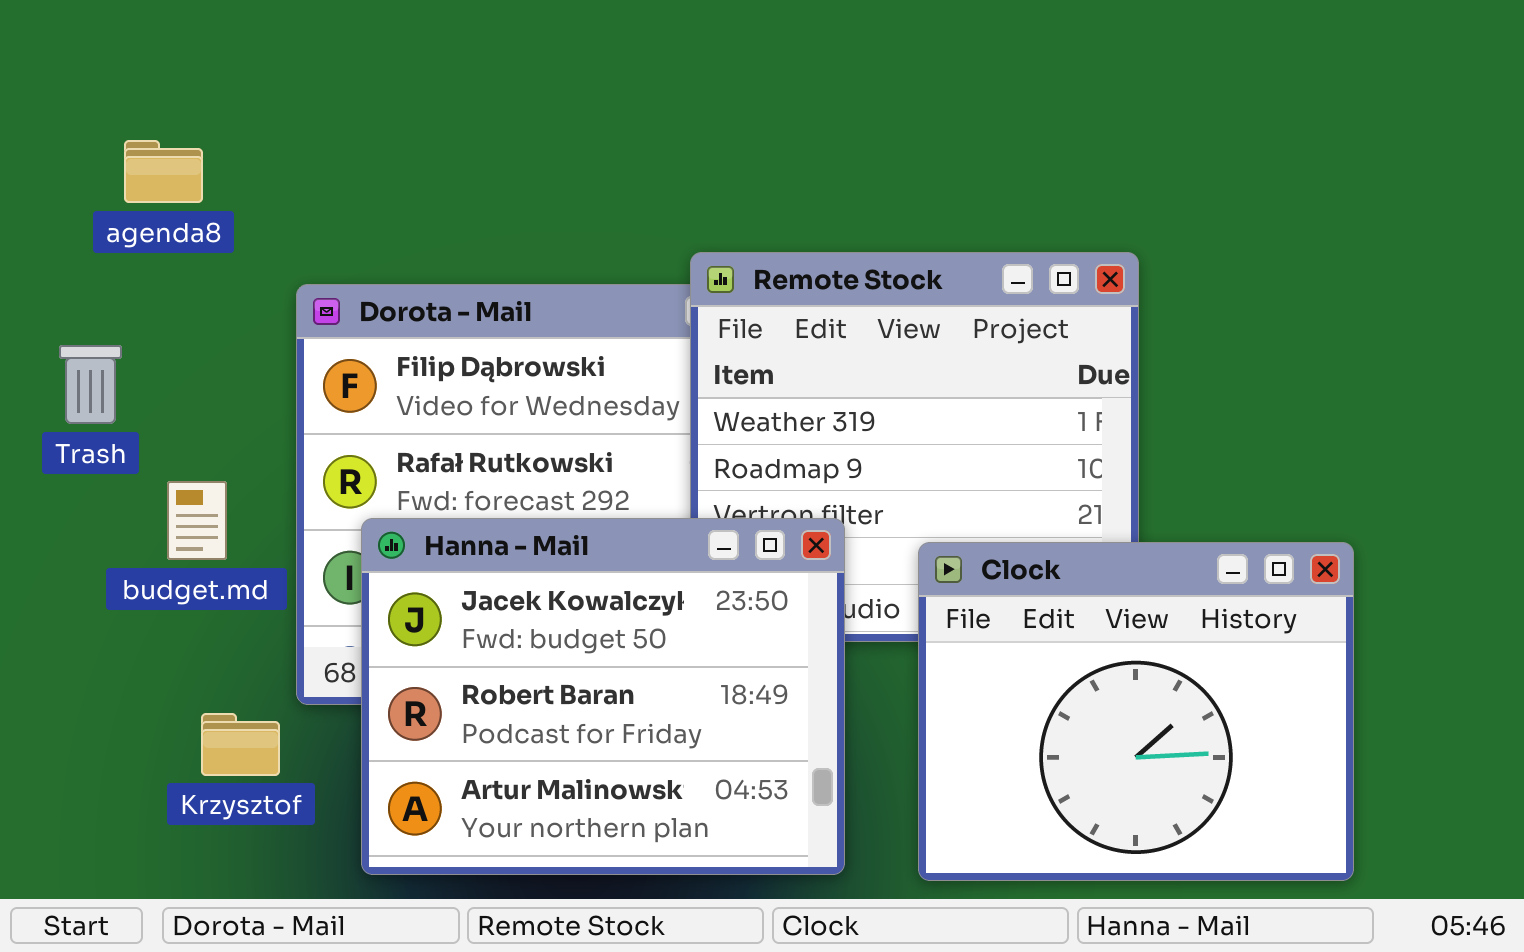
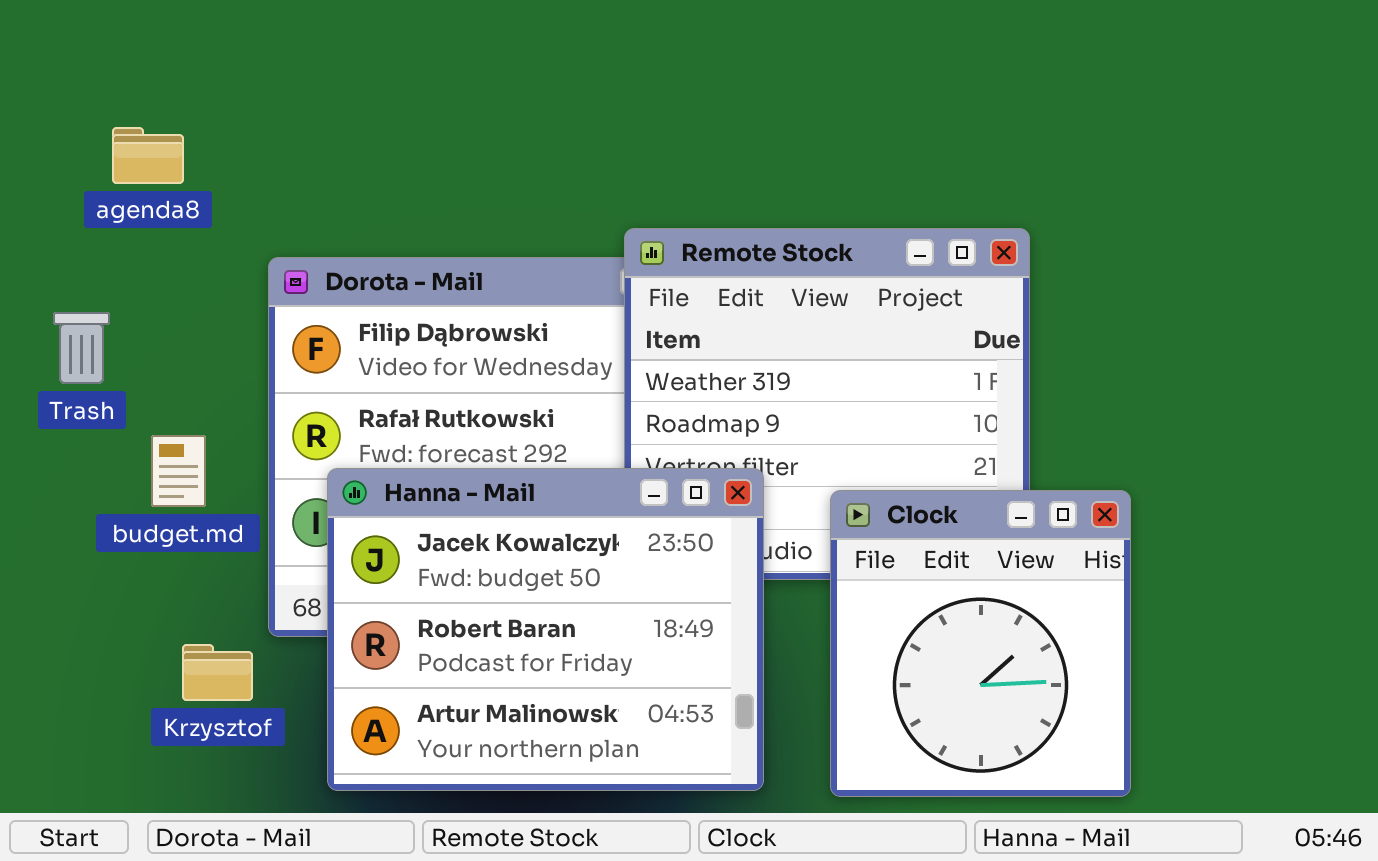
Clock: [918,542,1354,881] -> [830,490,1131,797], resized

